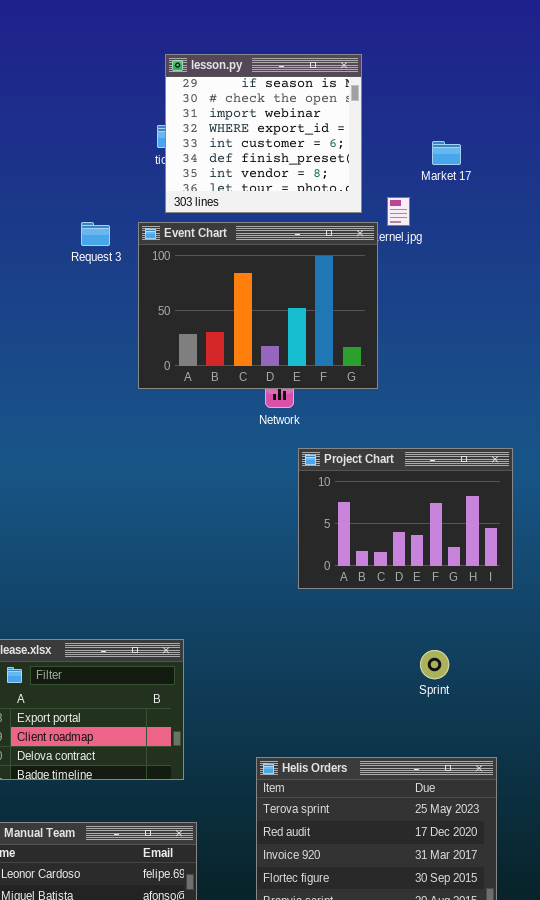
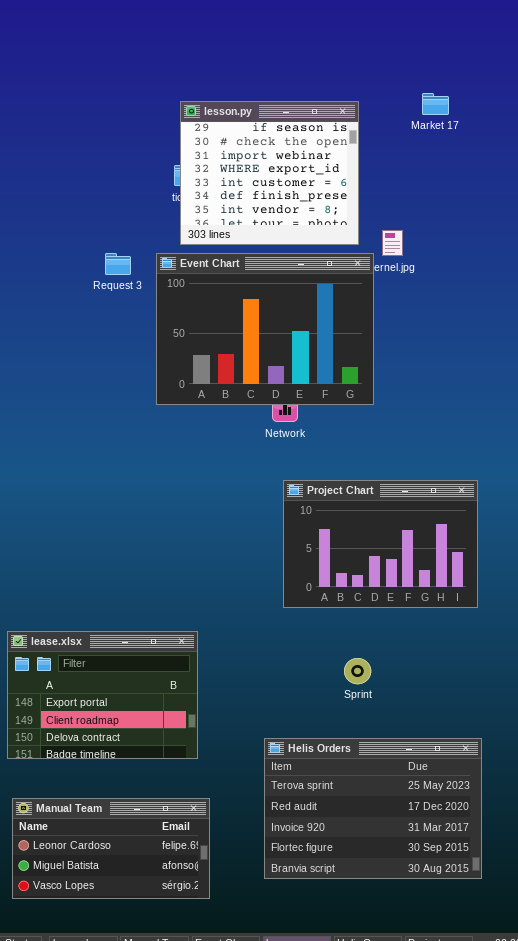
Market 17: [432,141,461,165] -> [422,93,449,115], moved
Project Chart: [298,448,513,589] -> [283,480,478,608], moved
Sprint: [420,650,449,679] -> [344,658,371,684], moved

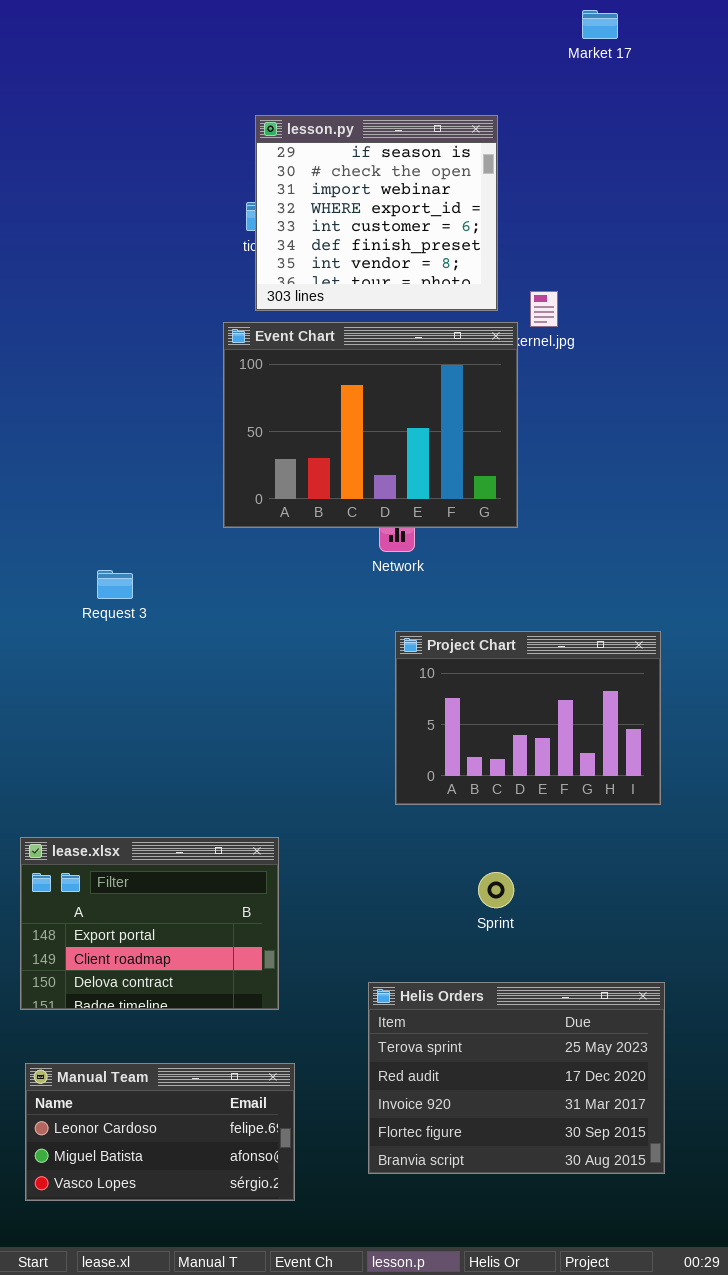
Market 17: [422,93,449,115] -> [582,10,618,39], moved
Request 3: [105,253,131,275] -> [97,570,133,599], moved

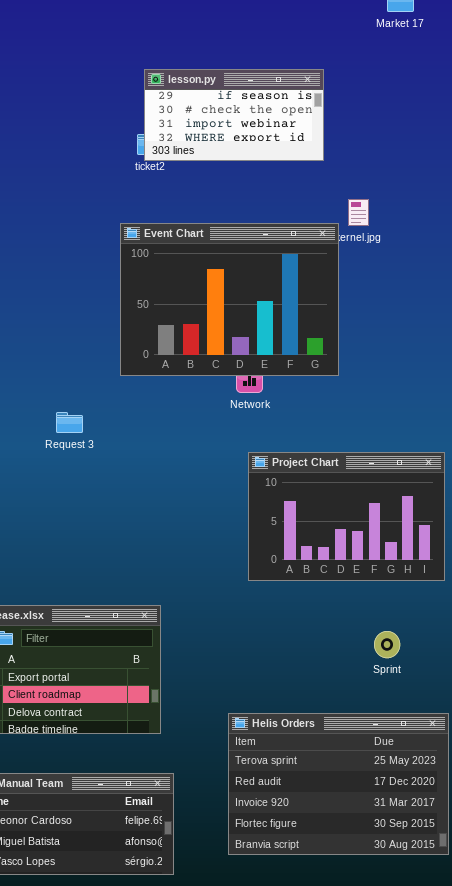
lesson.py: [255,115,498,311] -> [144,69,324,161], resized
Request 3: [97,570,133,599] -> [56,412,83,433], moved
Sprint: [478,872,514,908] -> [374,631,400,658], moved

